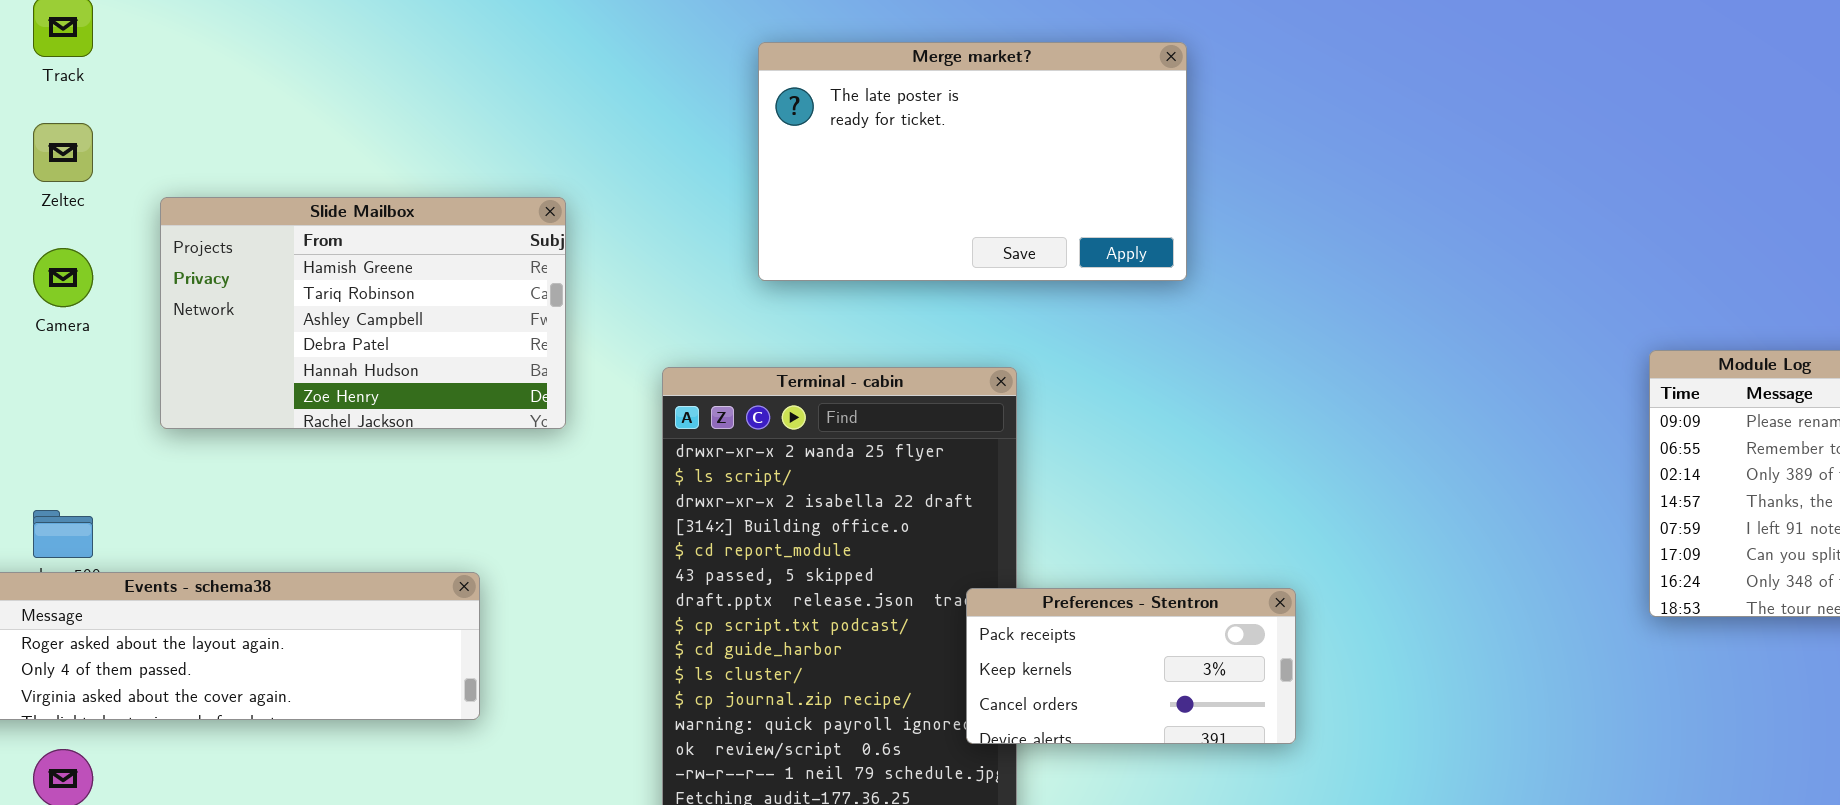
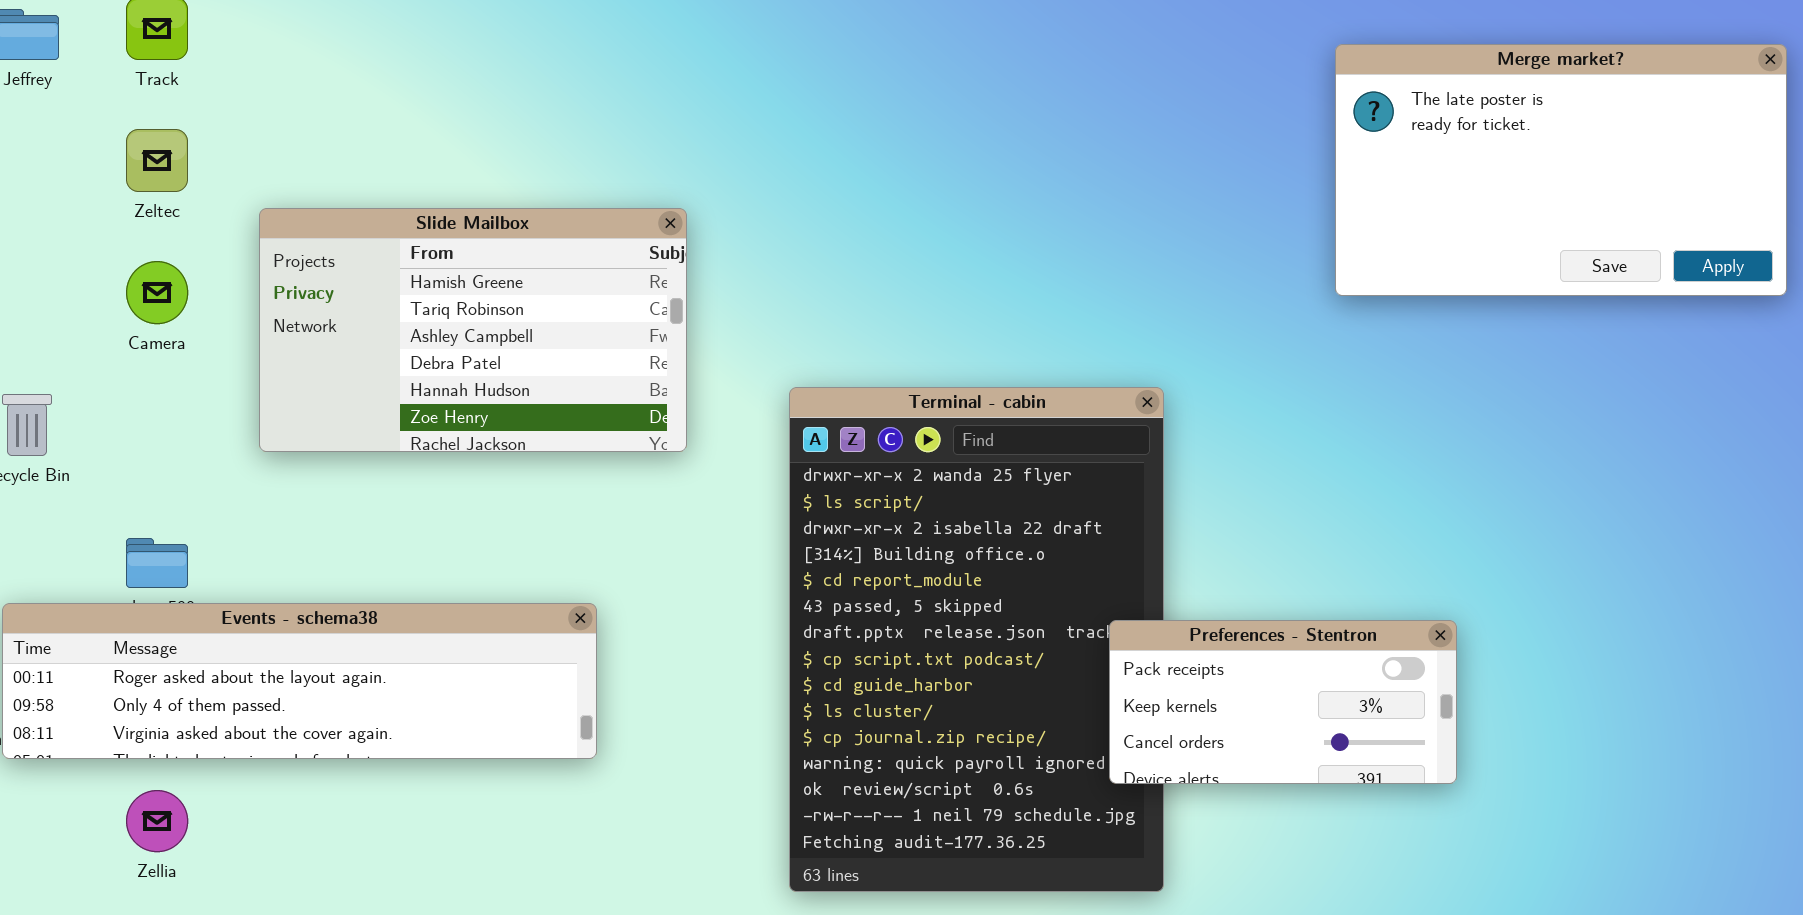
Merge market?: [758,42,1187,281] -> [1335,44,1787,296], moved

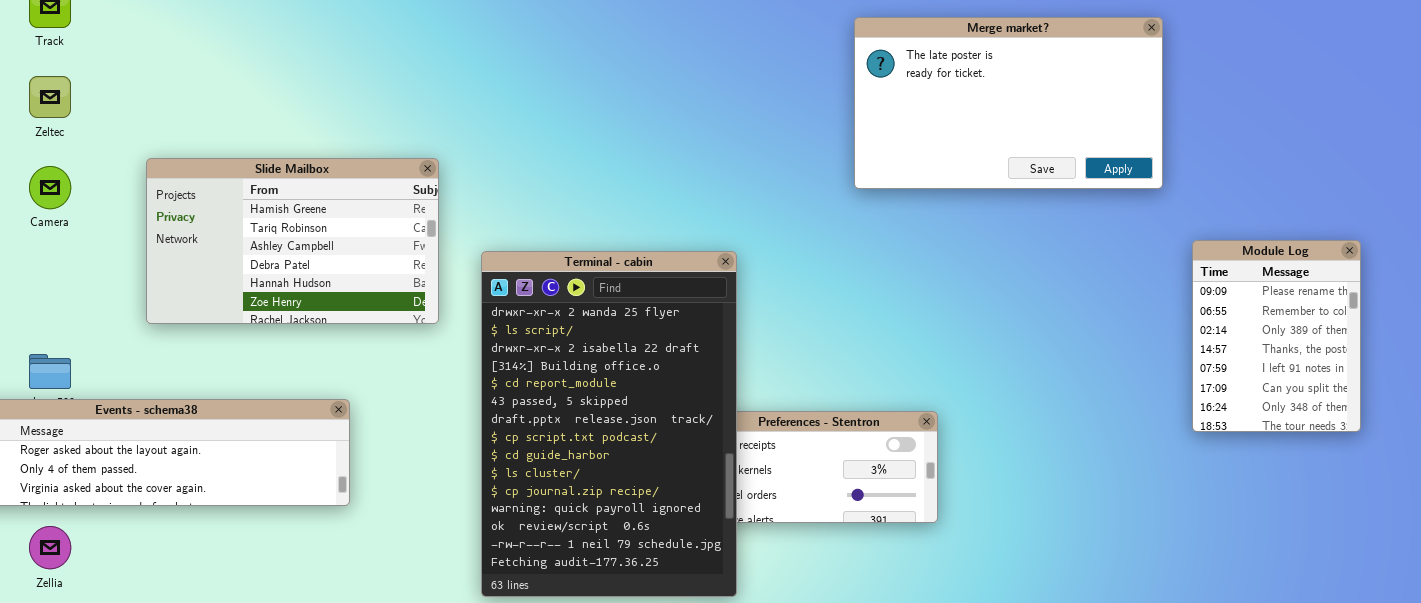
Slide Mailbox: [259,208,687,452] -> [146,158,439,324], moved
Terminal - cabin: [789,387,1164,892] -> [481,251,737,597], raised

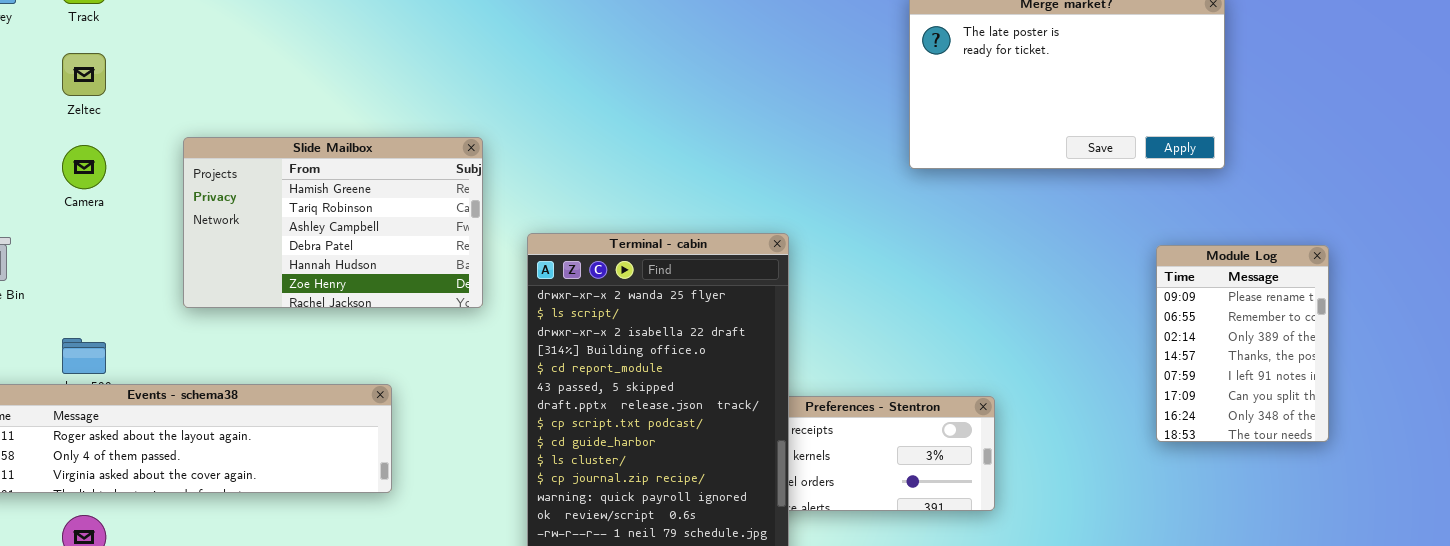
Module Log: [1192,240,1361,432] -> [1156,245,1329,442], moved

